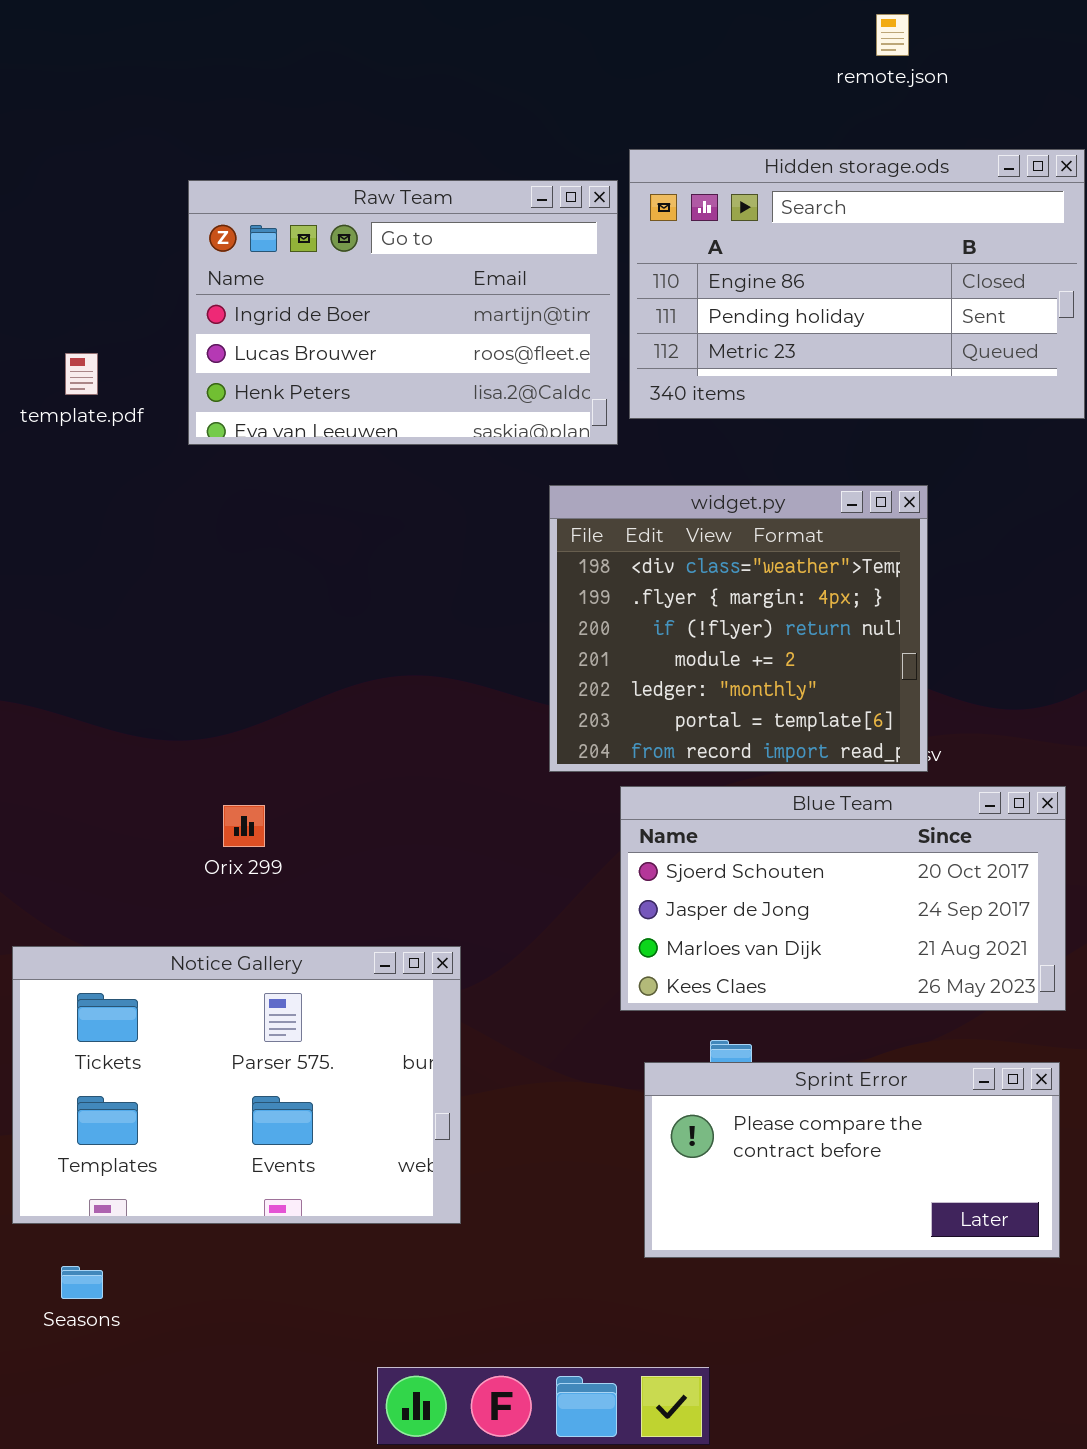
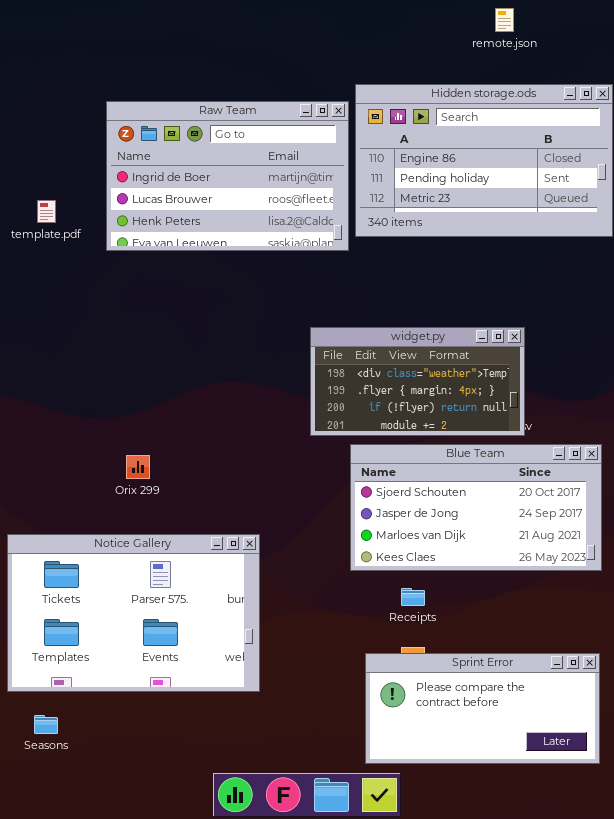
widget.py: [549,485,928,772] -> [310,327,525,436], resized
Sprint Error: [644,1062,1060,1258] -> [365,653,600,764], moved

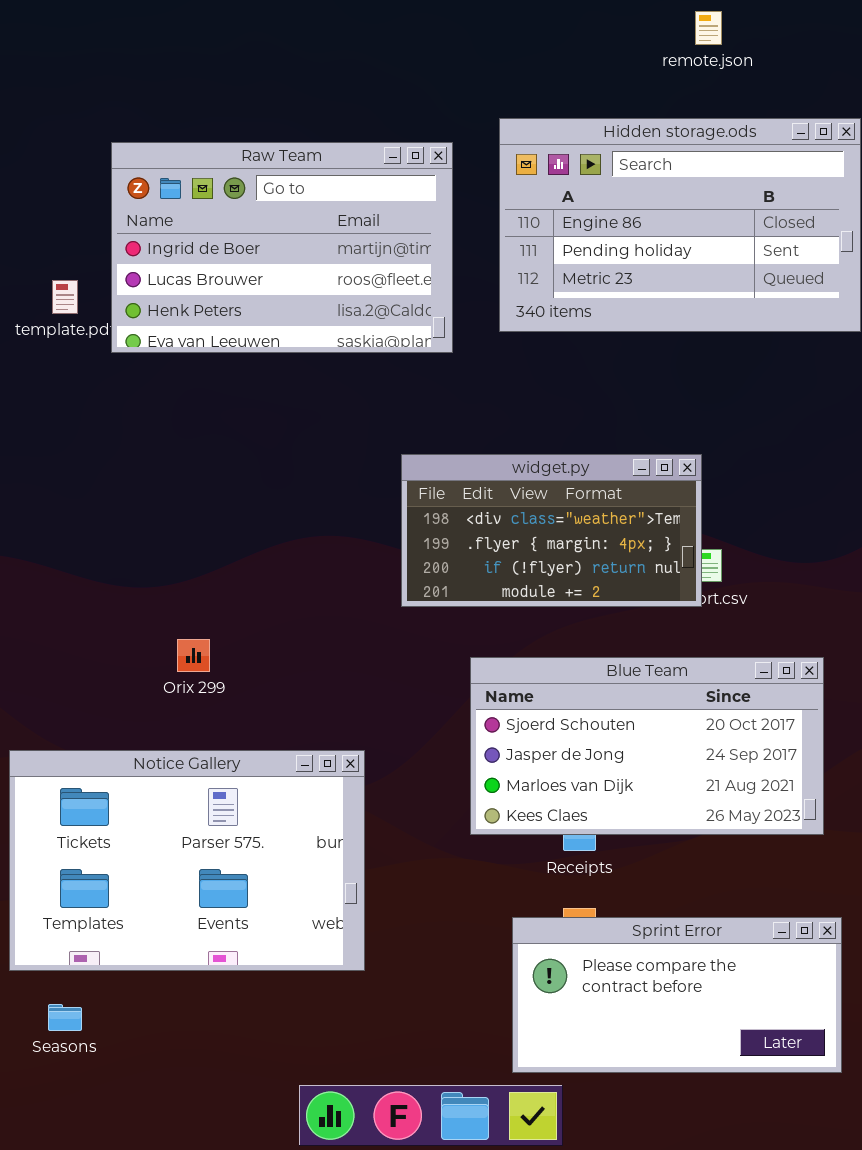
Raw Team: [106,101,349,251] -> [111,142,453,353], moved
widget.py: [310,327,525,436] -> [401,454,702,607], moved
Blue Team: [350,444,602,571] -> [470,657,824,835], moved

